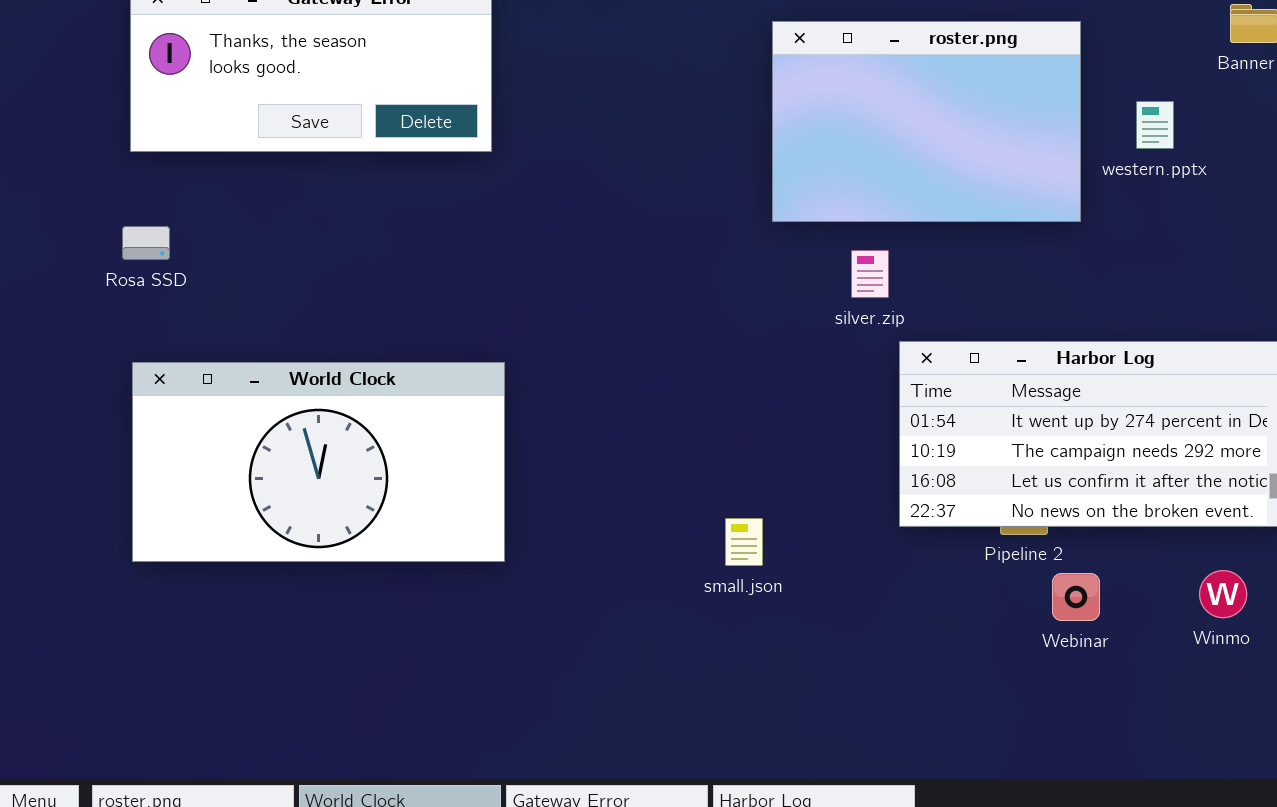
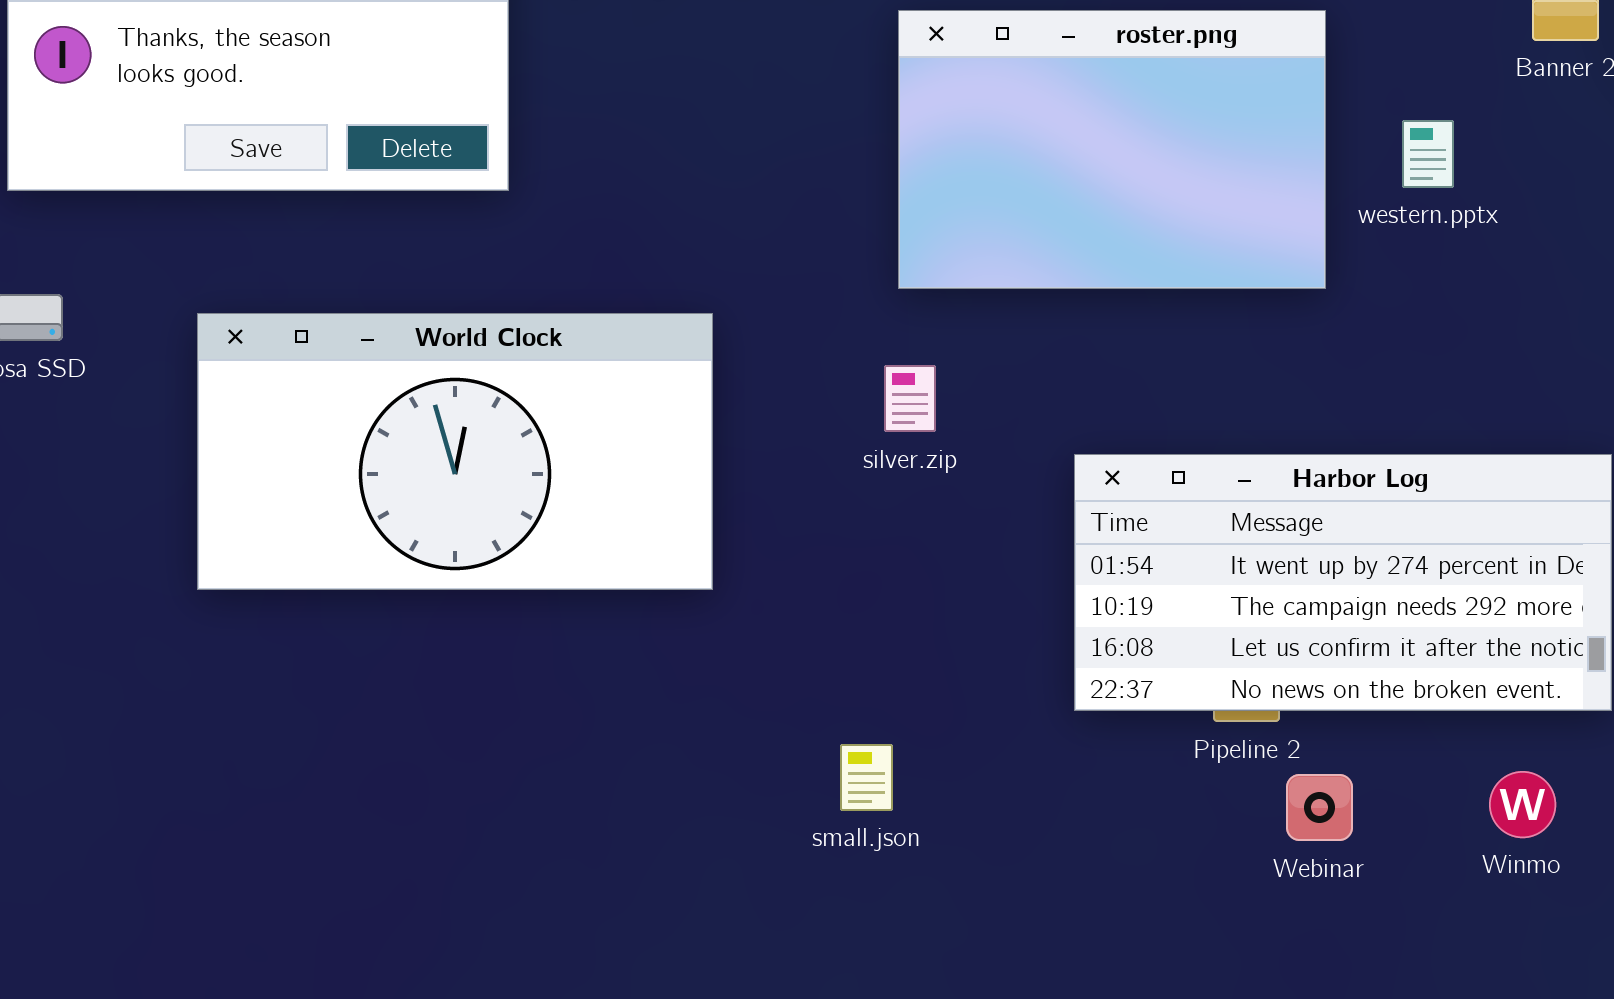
silver.zip: [851,250,889,298] -> [884,365,936,432], moved
World Clock: [132,362,505,562] -> [197,313,713,590], moved
small.json: [725,518,763,566] -> [840,744,893,811], moved

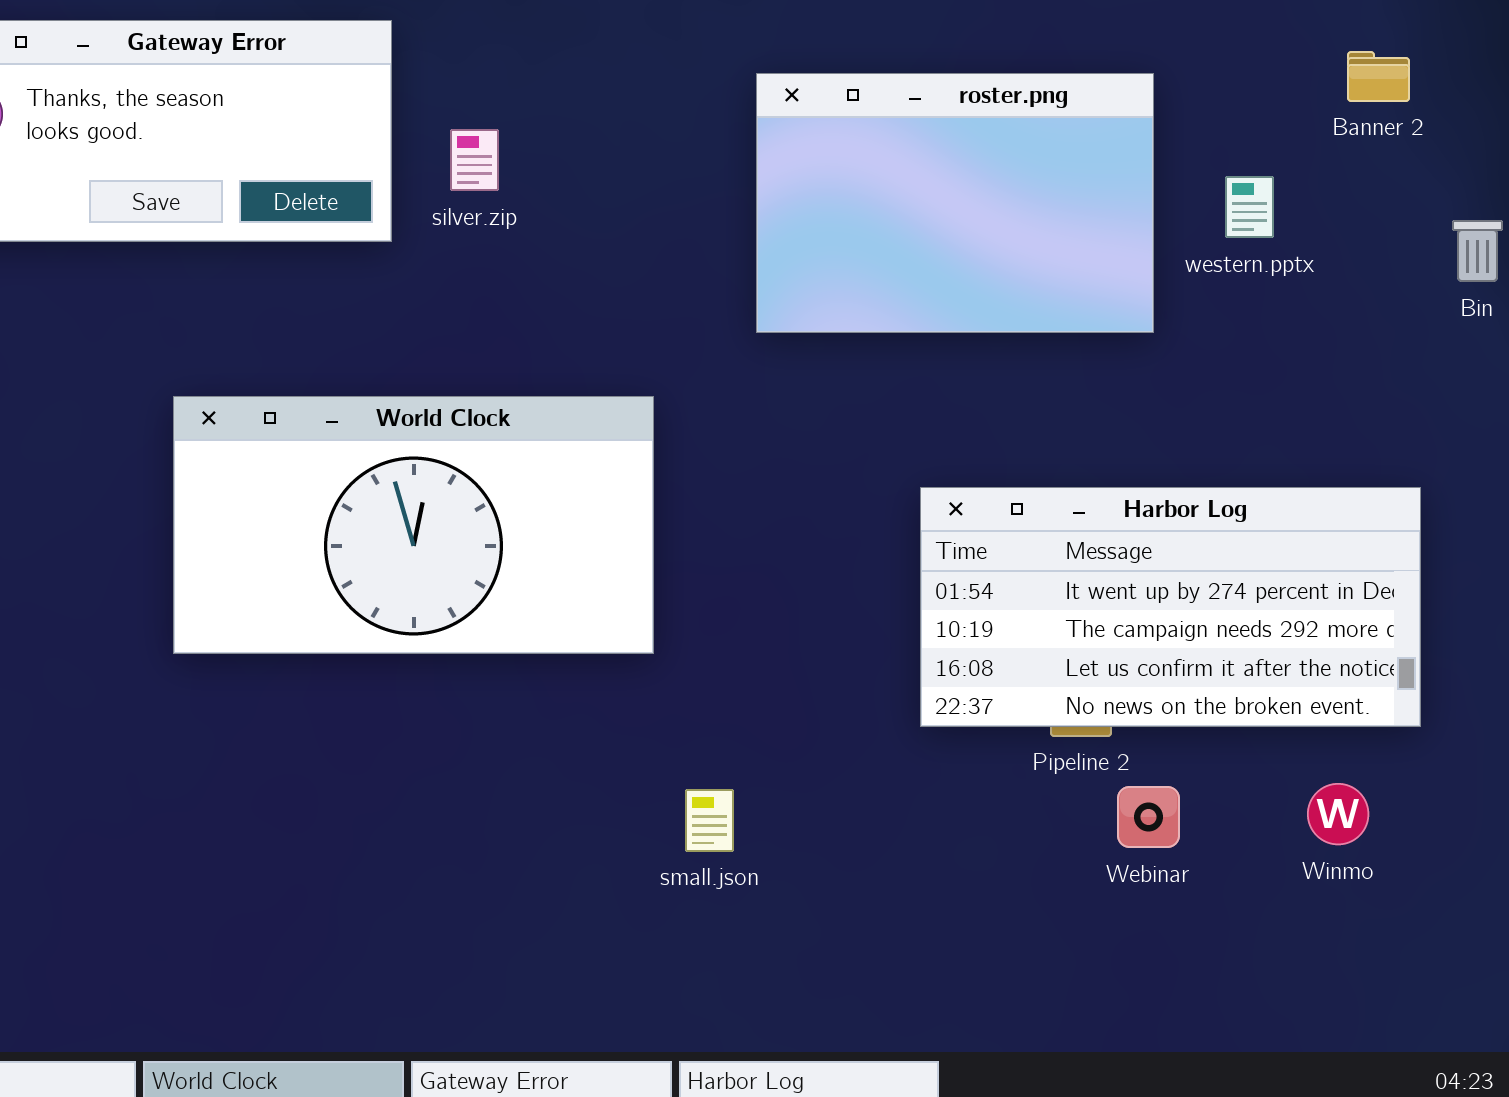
World Clock: [197,313,713,590] -> [173,396,654,654], moved
silver.zip: [884,365,936,432] -> [450,129,499,191], moved
small.json: [840,744,893,811] -> [685,789,734,852], moved

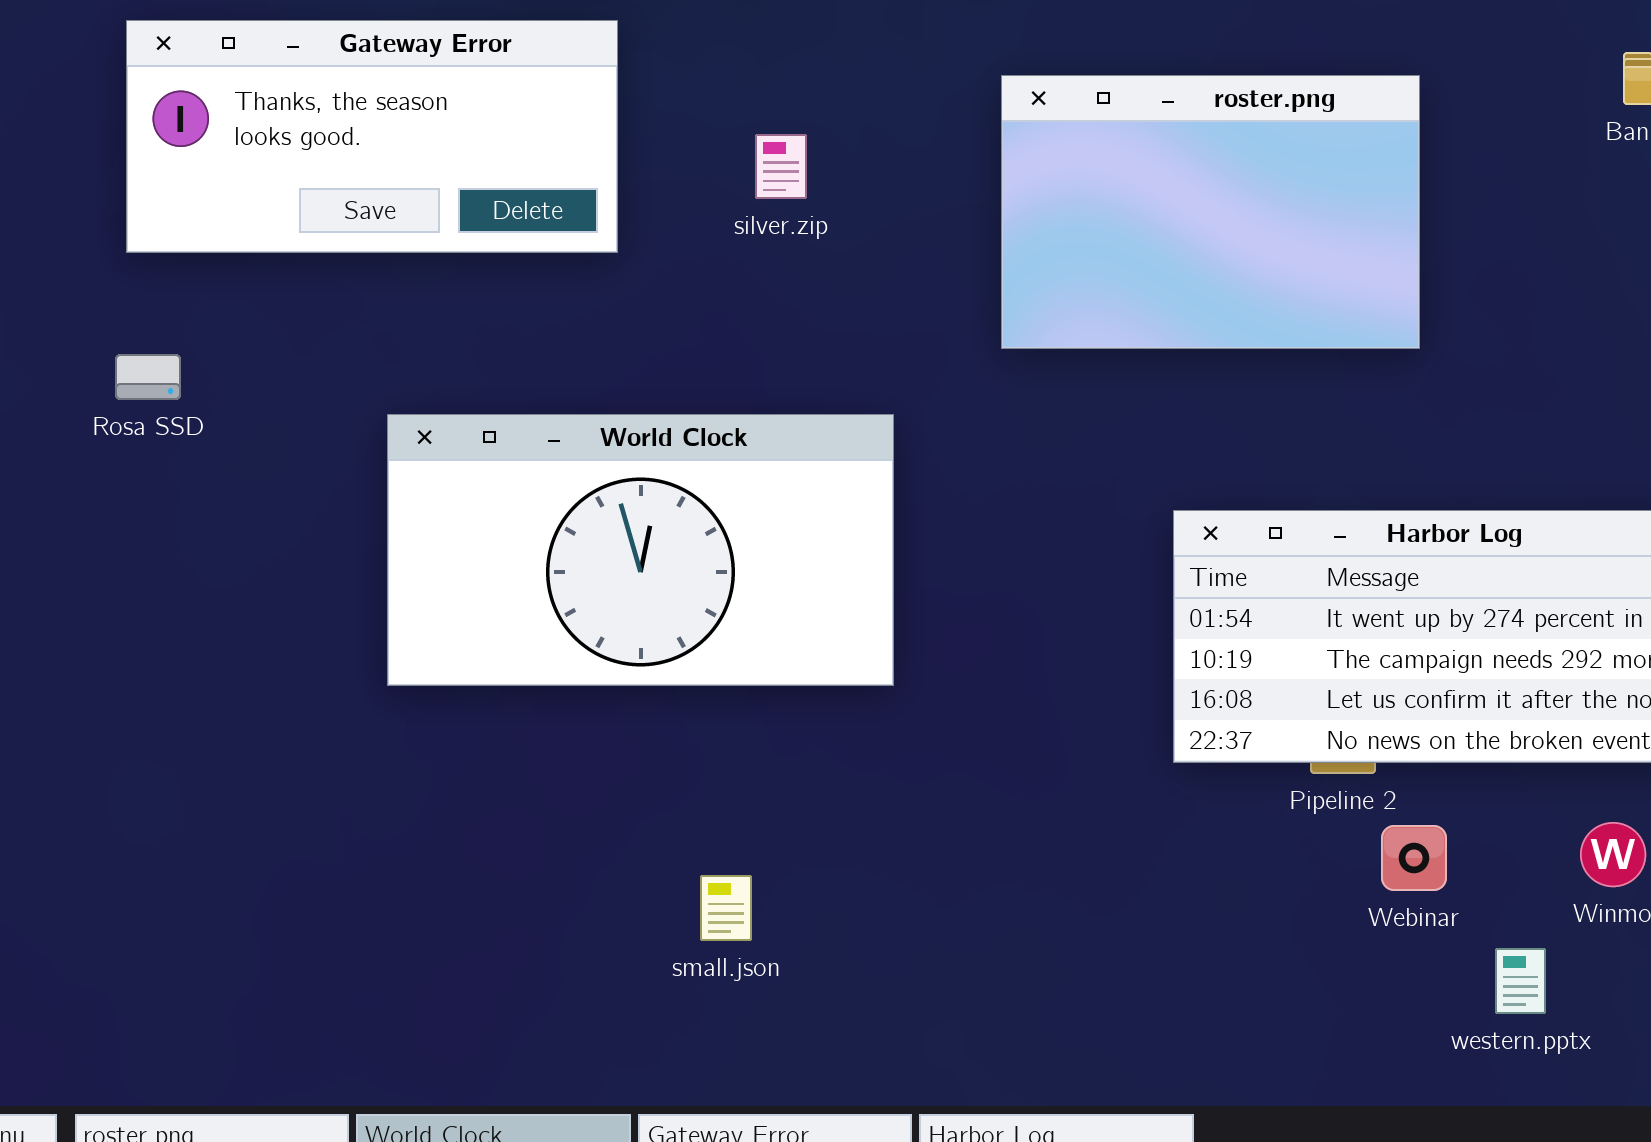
silver.zip: [450,129,499,191] -> [755,134,807,199], moved
western.pptx: [1225,176,1274,238] -> [1495,948,1546,1014], moved
small.json: [685,789,734,852] -> [700,875,752,941], moved

